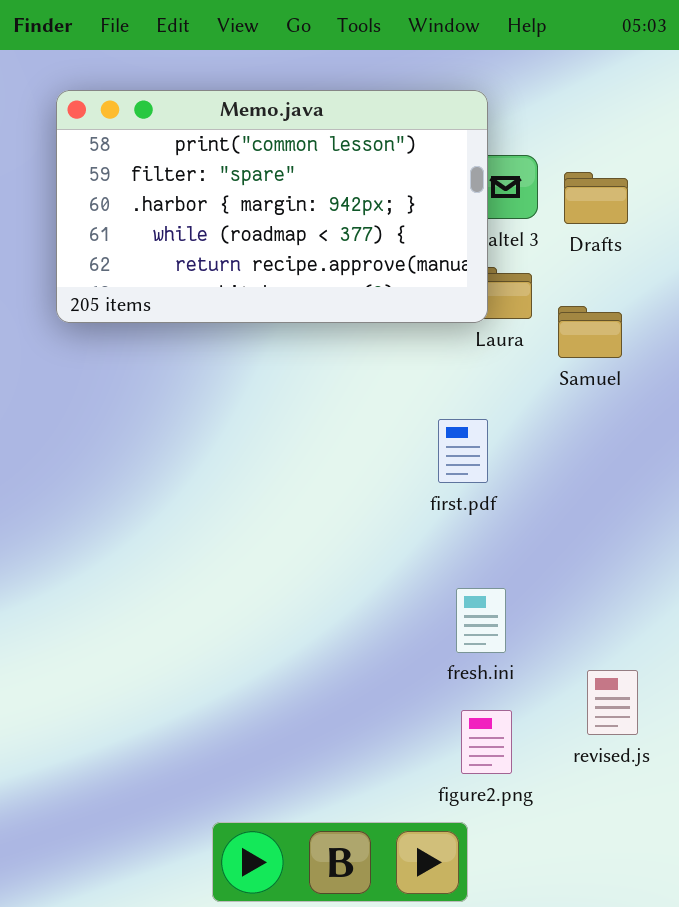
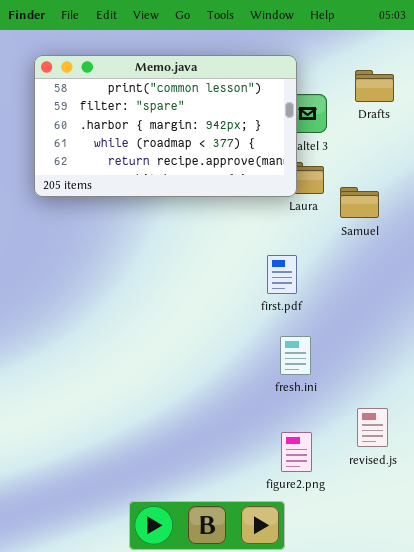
Drafts: [564,172,628,224] -> [355,70,394,102], moved
fresh.ini: [456,588,506,653] -> [280,336,311,375], moved

